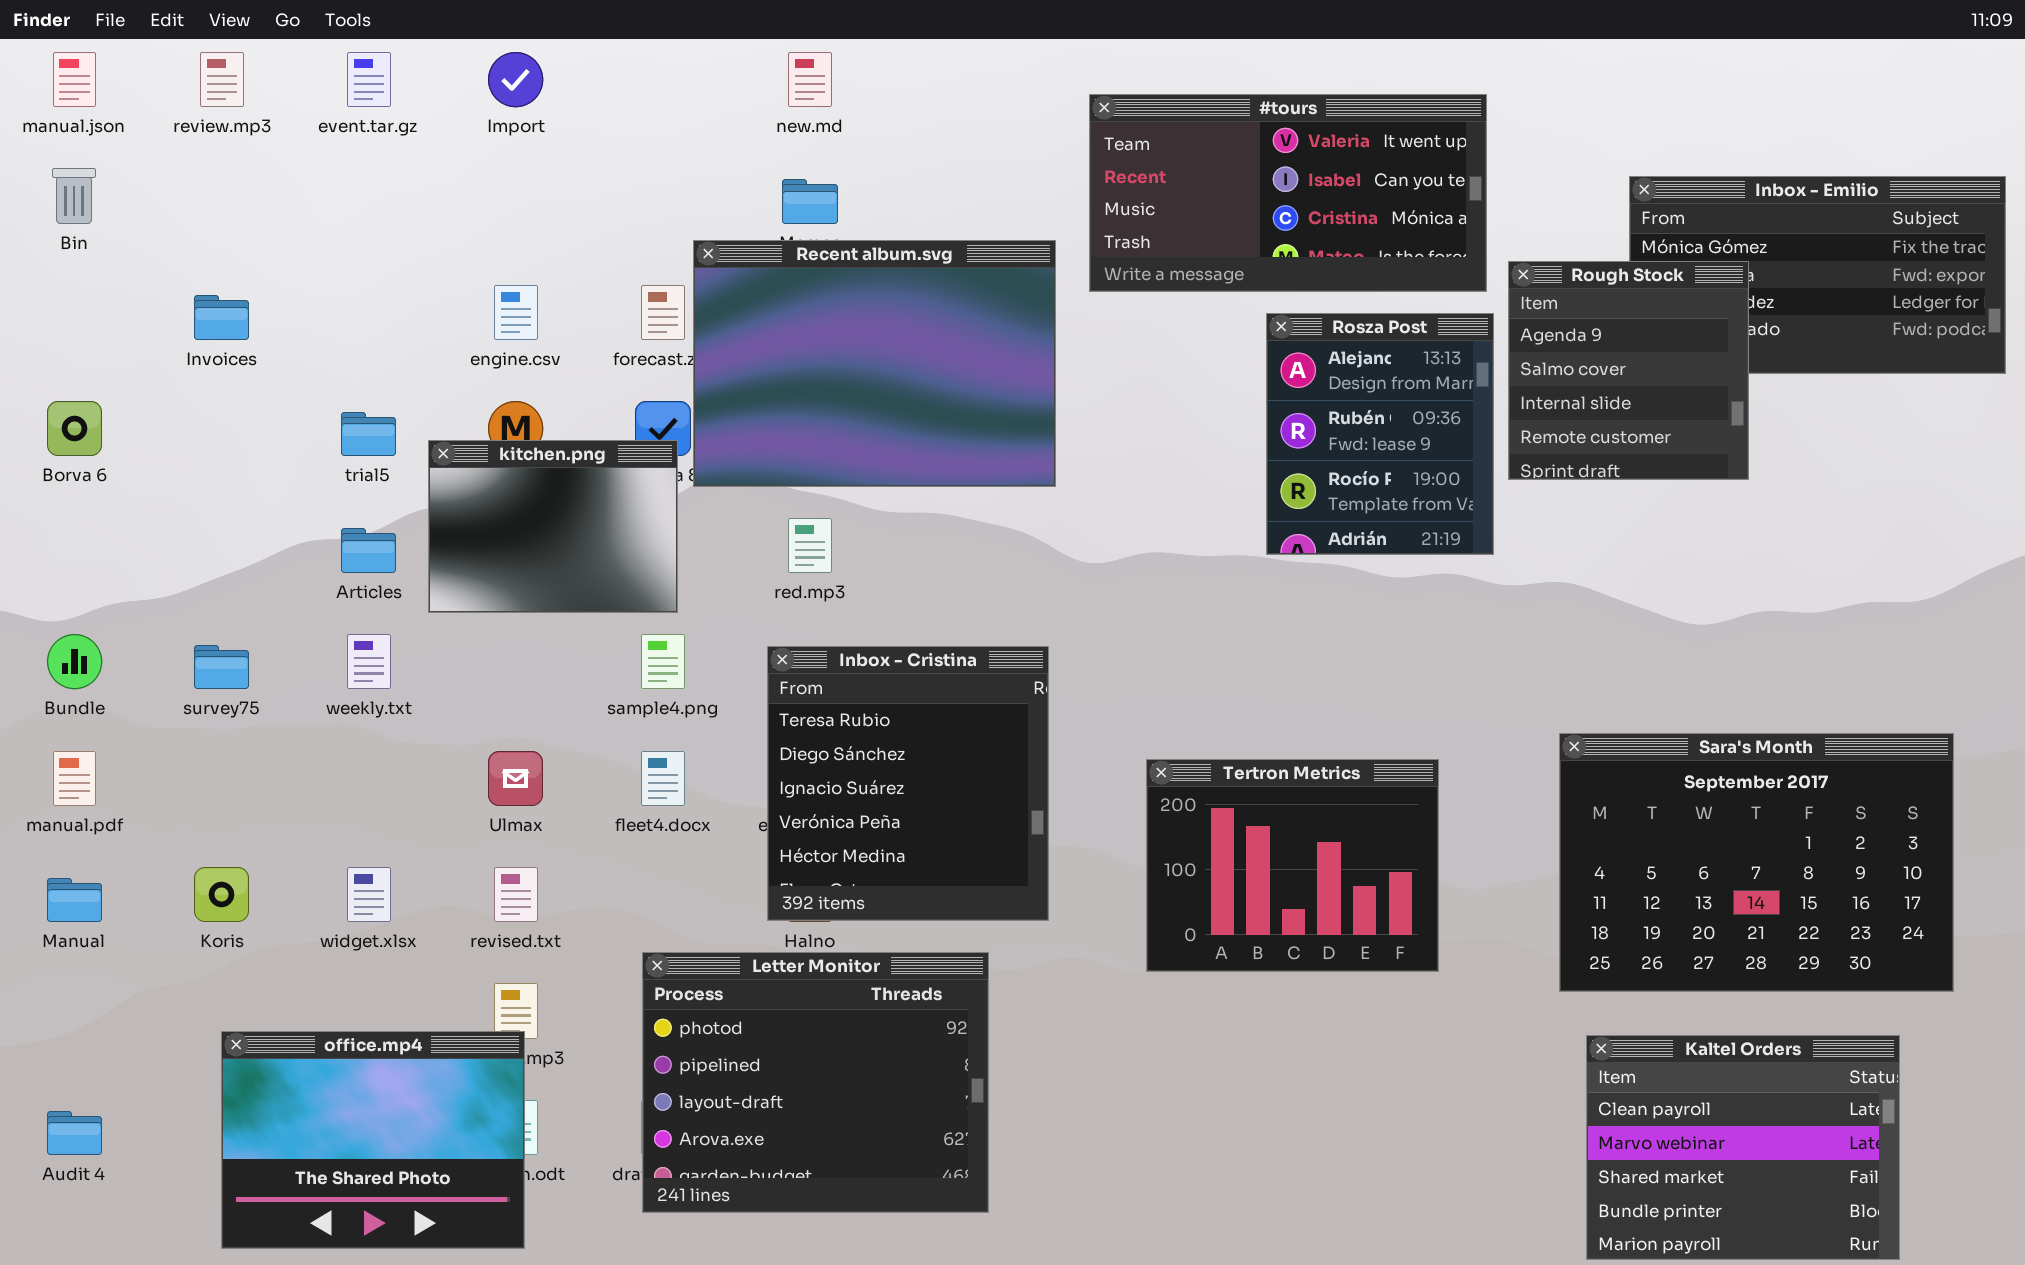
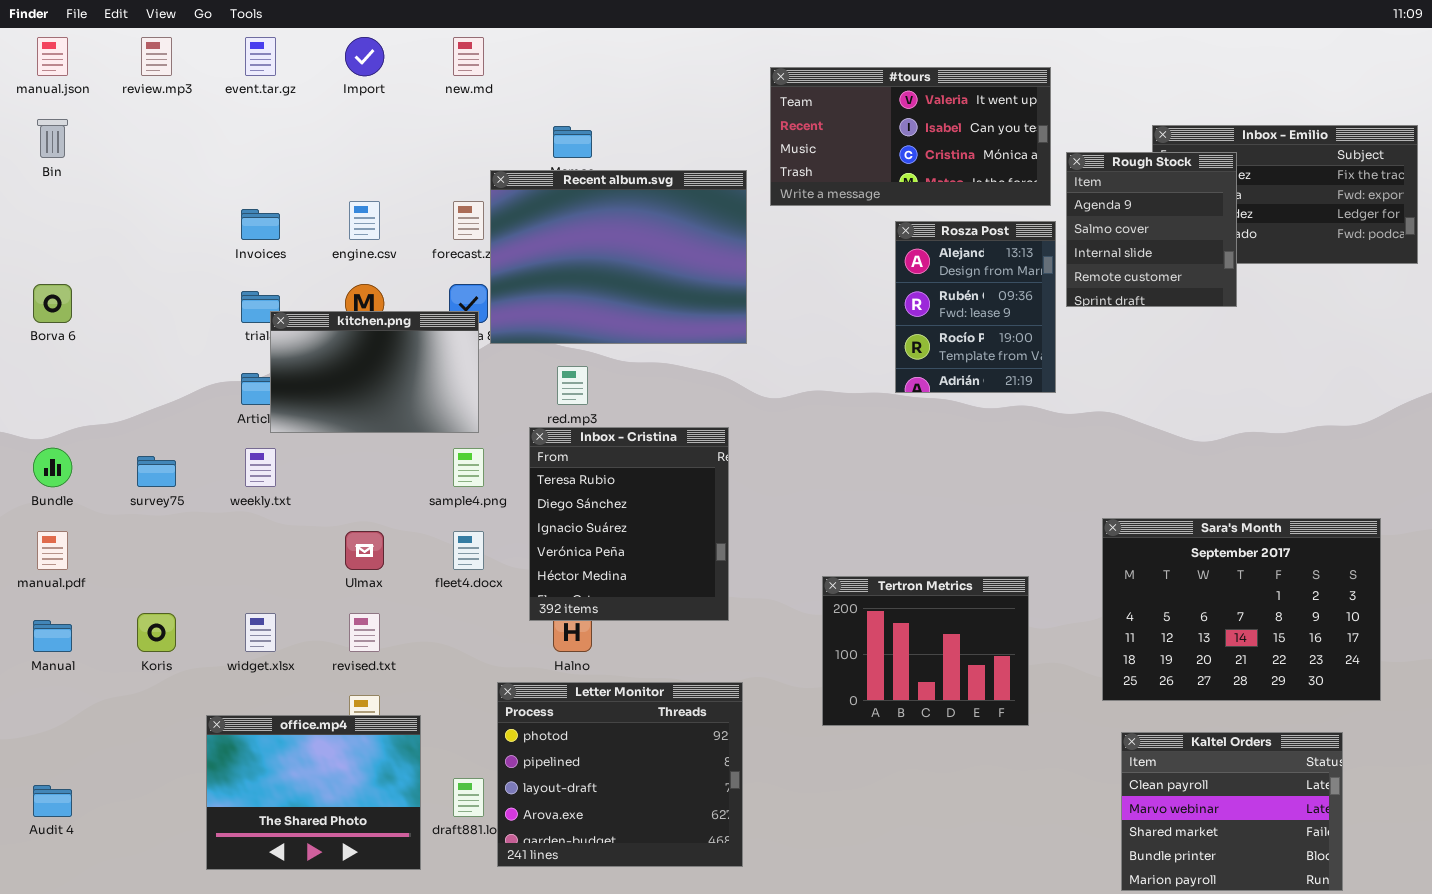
new.md: [788,52,832,107] -> [453,37,484,76], moved
Rough Stock: [1508,261,1749,480] -> [1066,152,1237,307], moved
Invoices: [194,295,249,340] -> [241,209,280,240], moved
kitchen.png: [428,440,678,613] -> [270,311,479,433], resized
Inbox - Cristina: [767,646,1049,921] -> [529,427,729,621], moved
Tertron Metrics: [1146,759,1439,972] -> [822,576,1029,726], moved
Letter Monitor: [642,952,989,1213] -> [497,682,743,867], moved
office.mp4: [221,1031,525,1249] -> [206,715,421,870], moved

